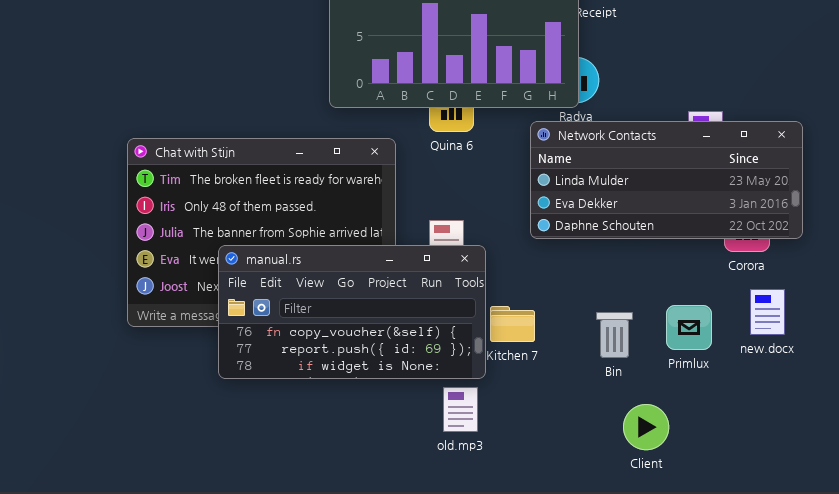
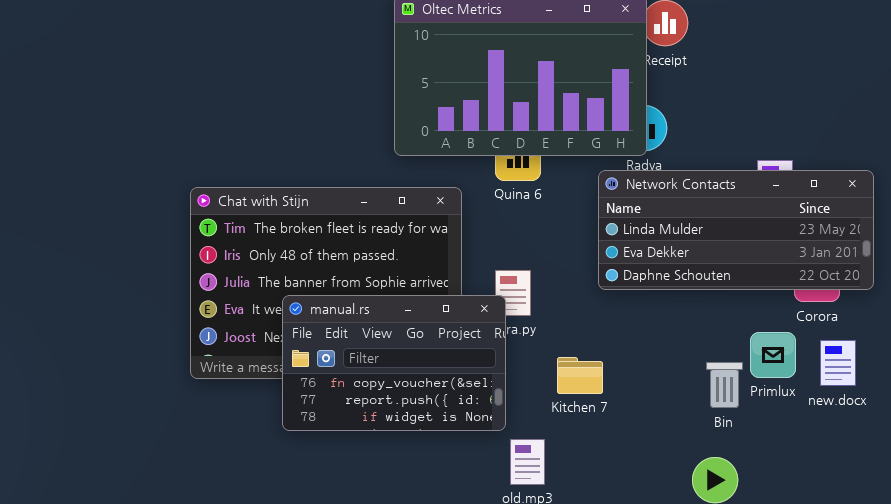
manual.rs: [218,245,486,379] -> [282,295,506,431], resized
Primlux: [666,305,712,350] -> [750,332,796,378], moved
Bin: [596,312,633,358] -> [706,362,743,408], moved

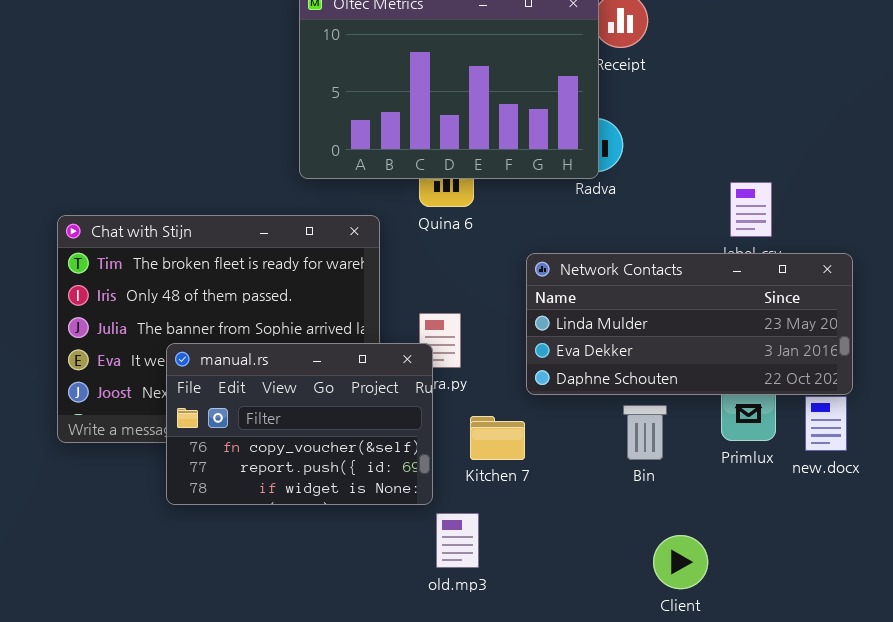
Network Contacts: [598,170,874,290] -> [526,253,853,395], moved
Kitchen 7: [557,357,603,394] -> [470,416,525,460], moved
Bin: [706,362,743,408] -> [623,405,667,460], moved

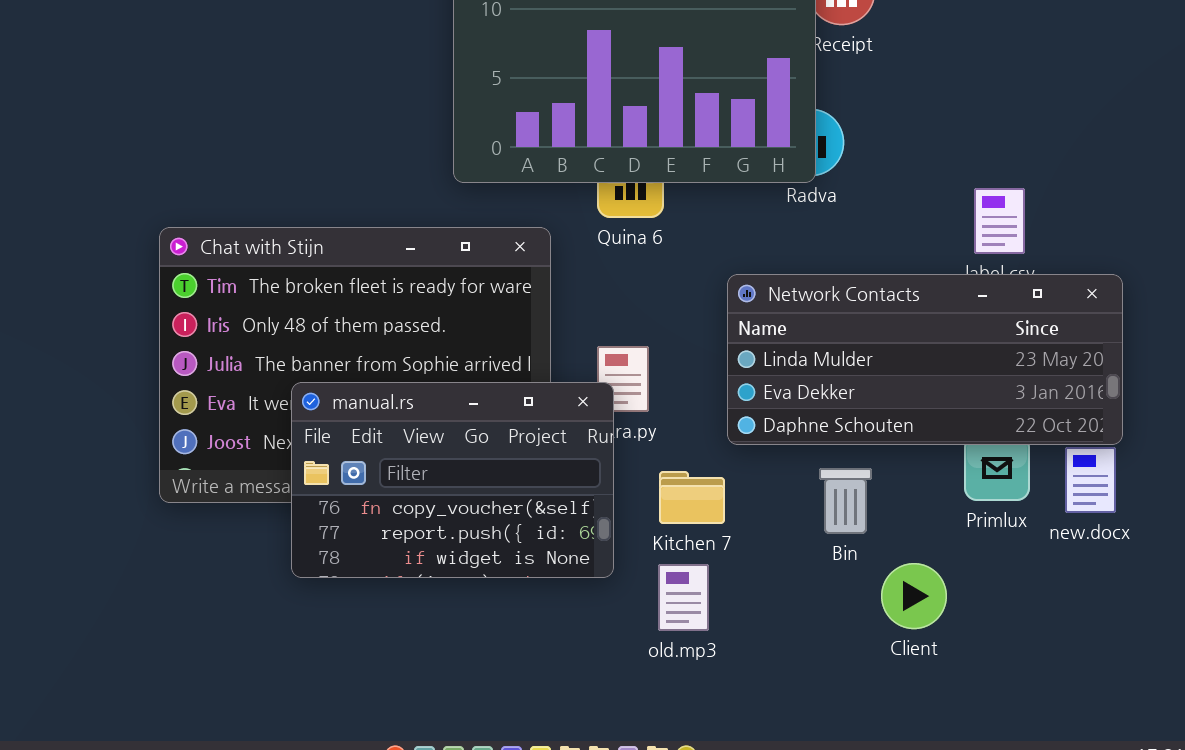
Bin: [623,405,667,460] -> [819,468,872,534], moved
old.mp3: [436,513,479,568] -> [658,564,709,631], moved
Client: [653,535,708,589] -> [881,563,947,629], moved

